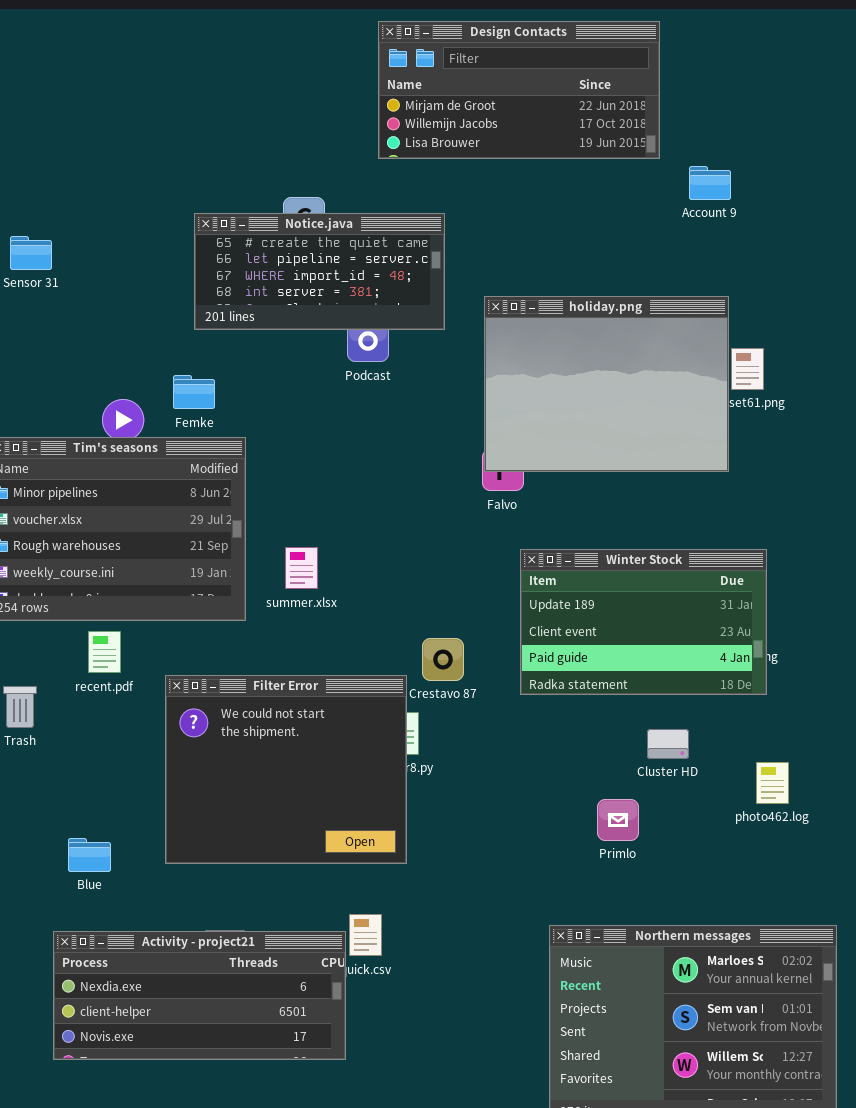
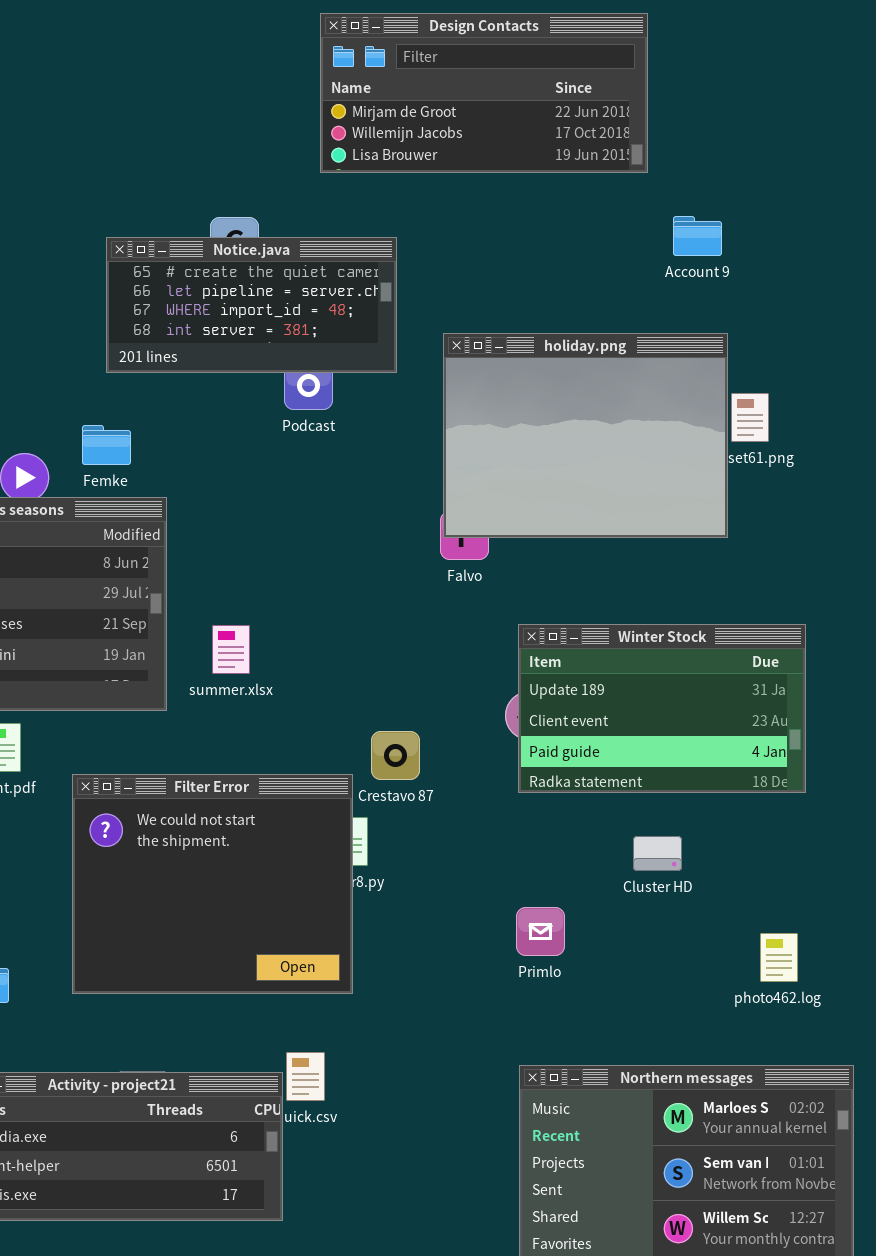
Account 9: [689,166,731,200] -> [673,216,722,256], moved
Winter Stock: [520,549,767,695] -> [518,624,806,793], moved
photo462.log: [756,762,789,804] -> [760,933,798,982], moved
Primlo: [597,799,639,841] -> [516,907,565,956], moved

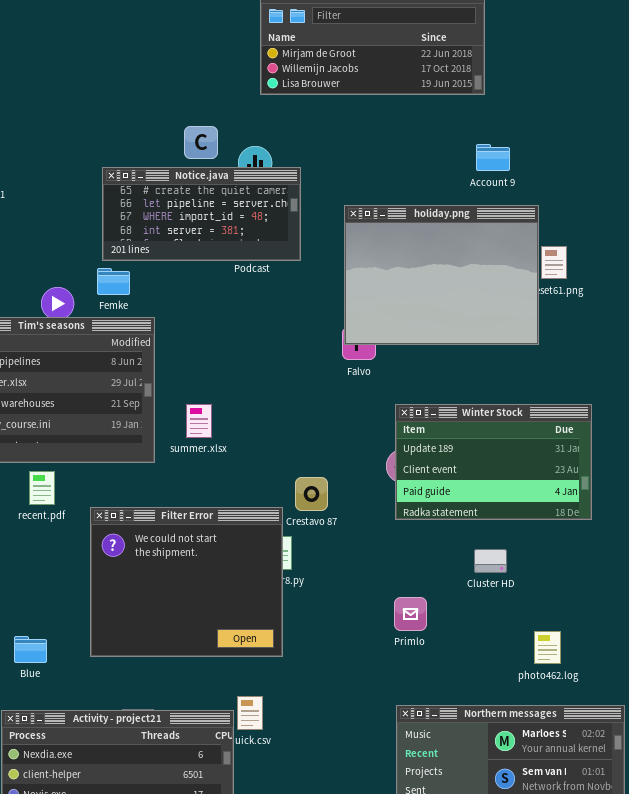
Account 9: [673,216,722,256] -> [476,144,510,171], moved
Notice.java: [106,237,397,373] -> [102,167,301,261], moved
photo462.log: [760,933,798,982] -> [534,631,561,664], moved

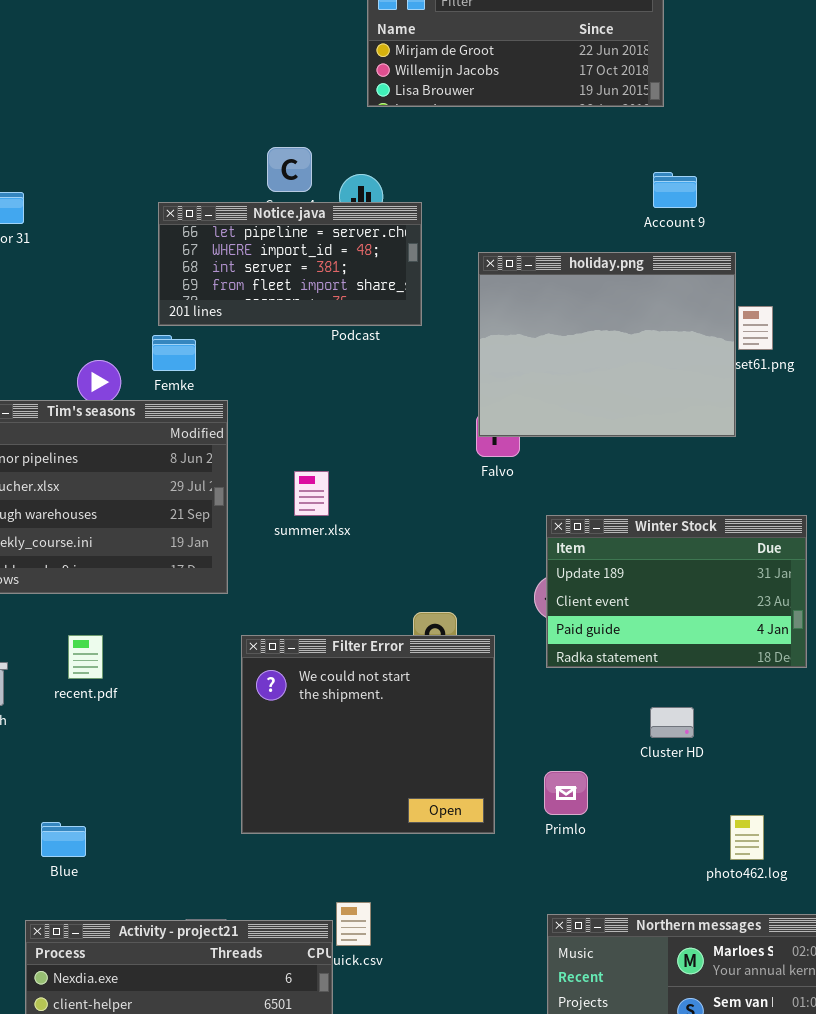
Notice.java: [102,167,301,261] -> [158,202,422,326], scrolled down 1 row
summer.xlsx: [186,404,212,438] -> [294,471,329,516], moved
recent.pdf: [29,471,55,505] -> [68,635,103,679], moved
Filter Error: [90,507,283,657] -> [241,635,495,834], moved

